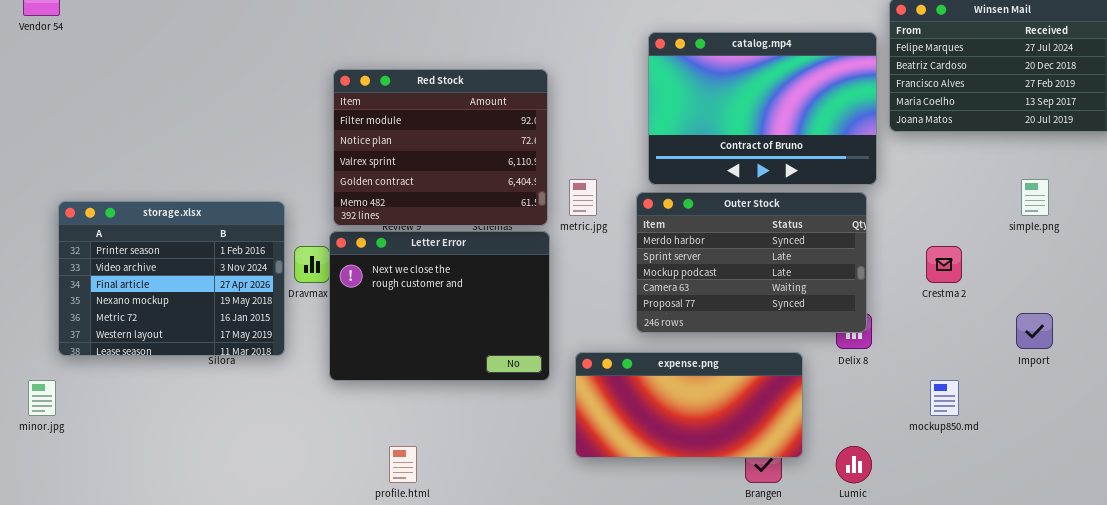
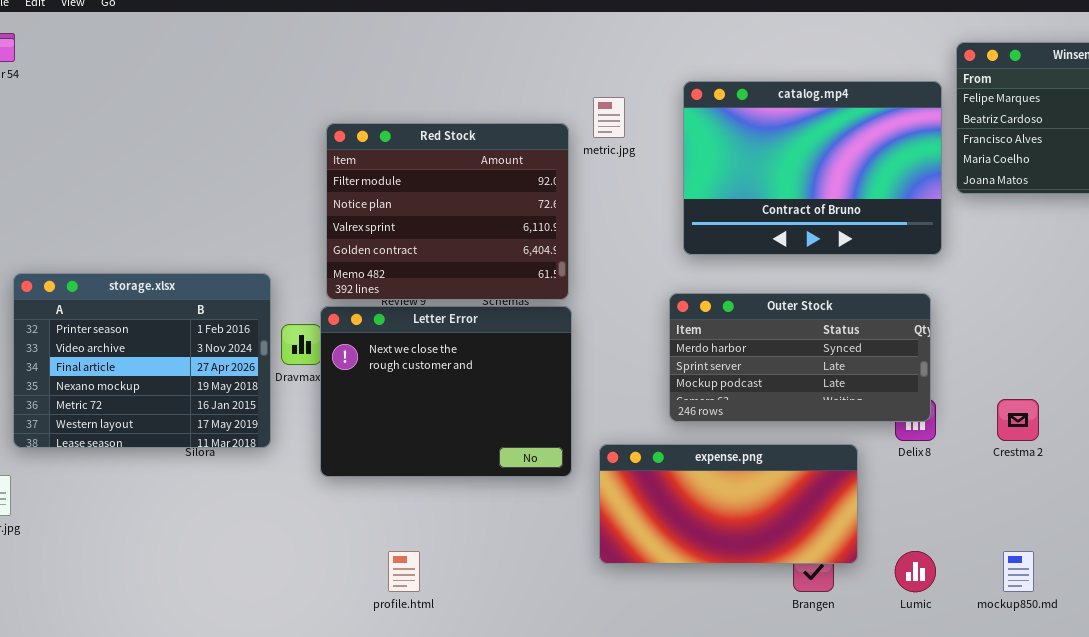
metric.jpg: [569,179,597,216] -> [593,97,625,138], moved
Outer Stock: [636,192,867,333] -> [669,293,931,422], resized
Crestma 2: [926,246,962,283] -> [997,399,1039,441], moved
mockup850.md: [930,380,959,416] -> [1003,551,1034,592], moved

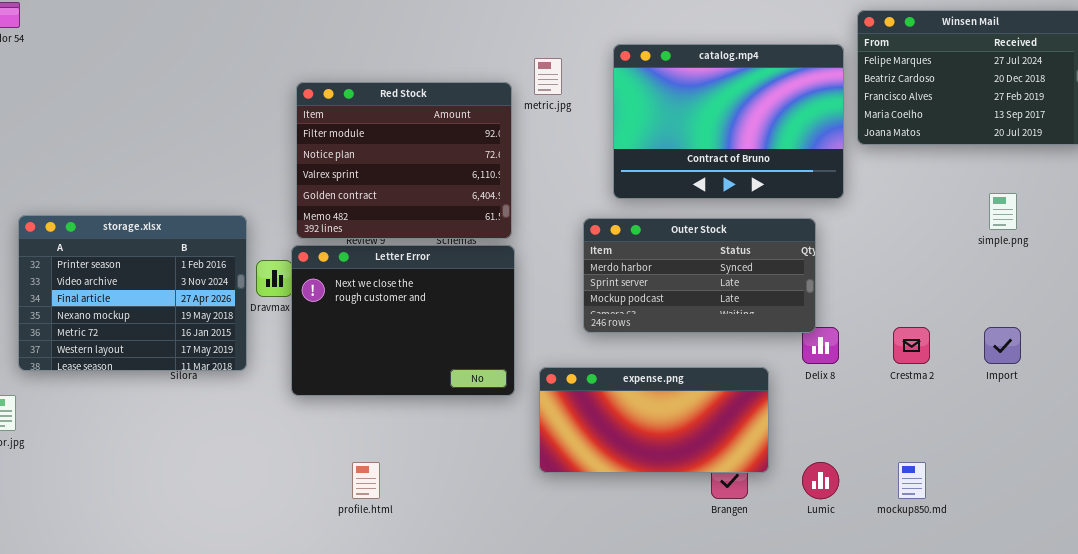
Outer Stock: [669,293,931,422] -> [583,218,816,333], moved

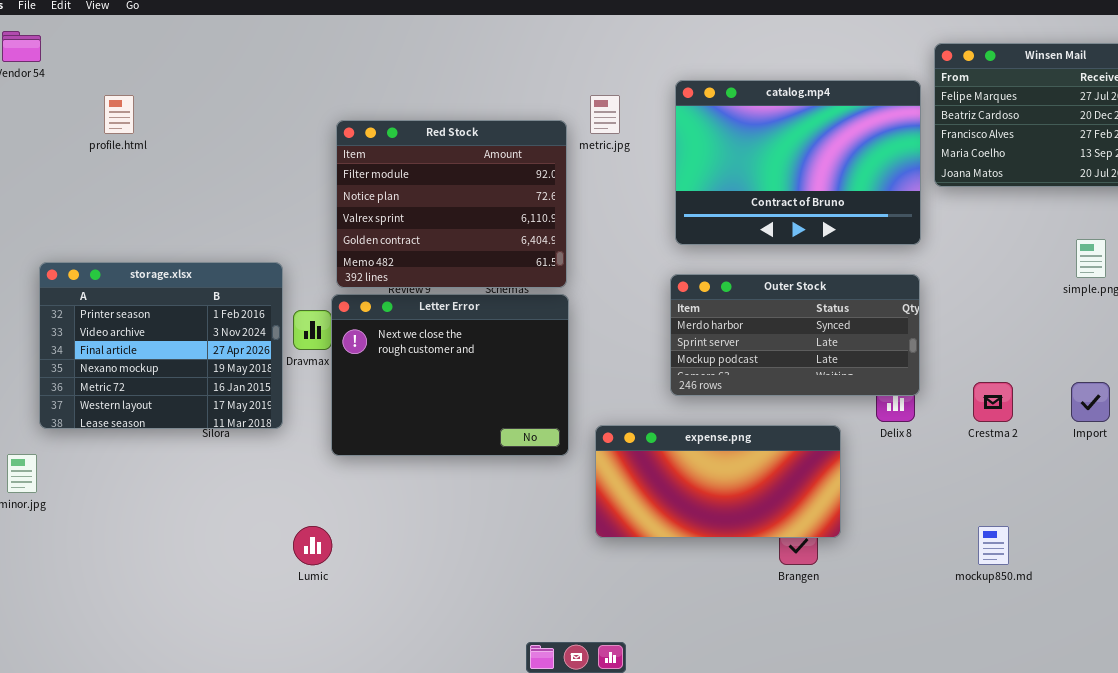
Outer Stock: [583,218,816,333] -> [670,274,920,396], moved
profile.html: [352,462,380,499] -> [104,95,134,134], moved
Lumic: [802,462,839,499] -> [293,526,332,565], moved

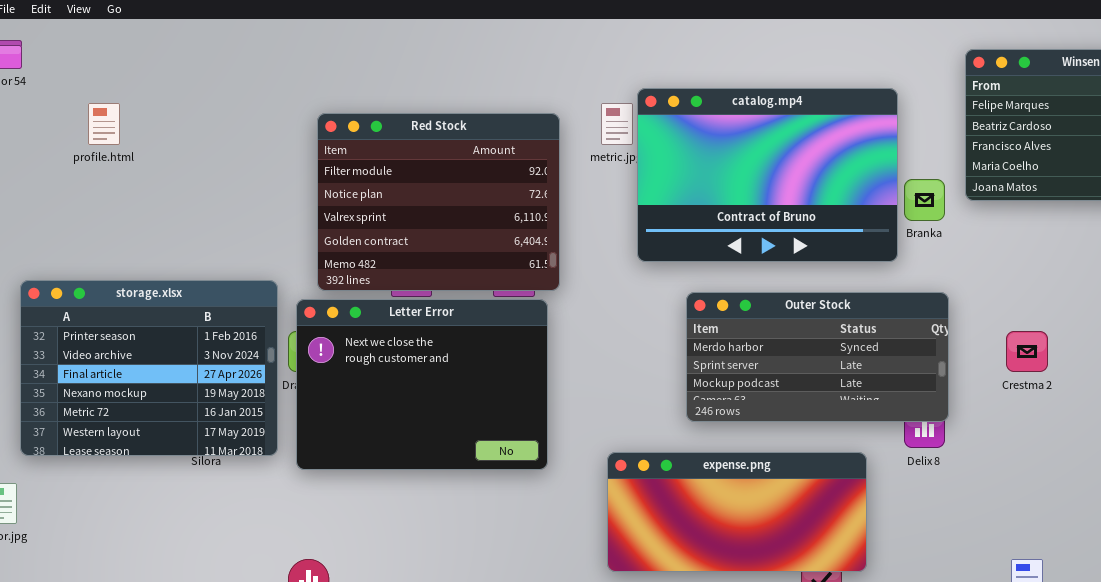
catalog.mp4: [675,80,921,245] -> [637,88,898,262], moved
Red Stock: [336,120,567,288] -> [317,113,560,291], moved
Letter Error: [331,294,569,456] -> [296,299,548,470], moved
Crestma 2: [973,382,1013,422] -> [1006,331,1048,372], moved

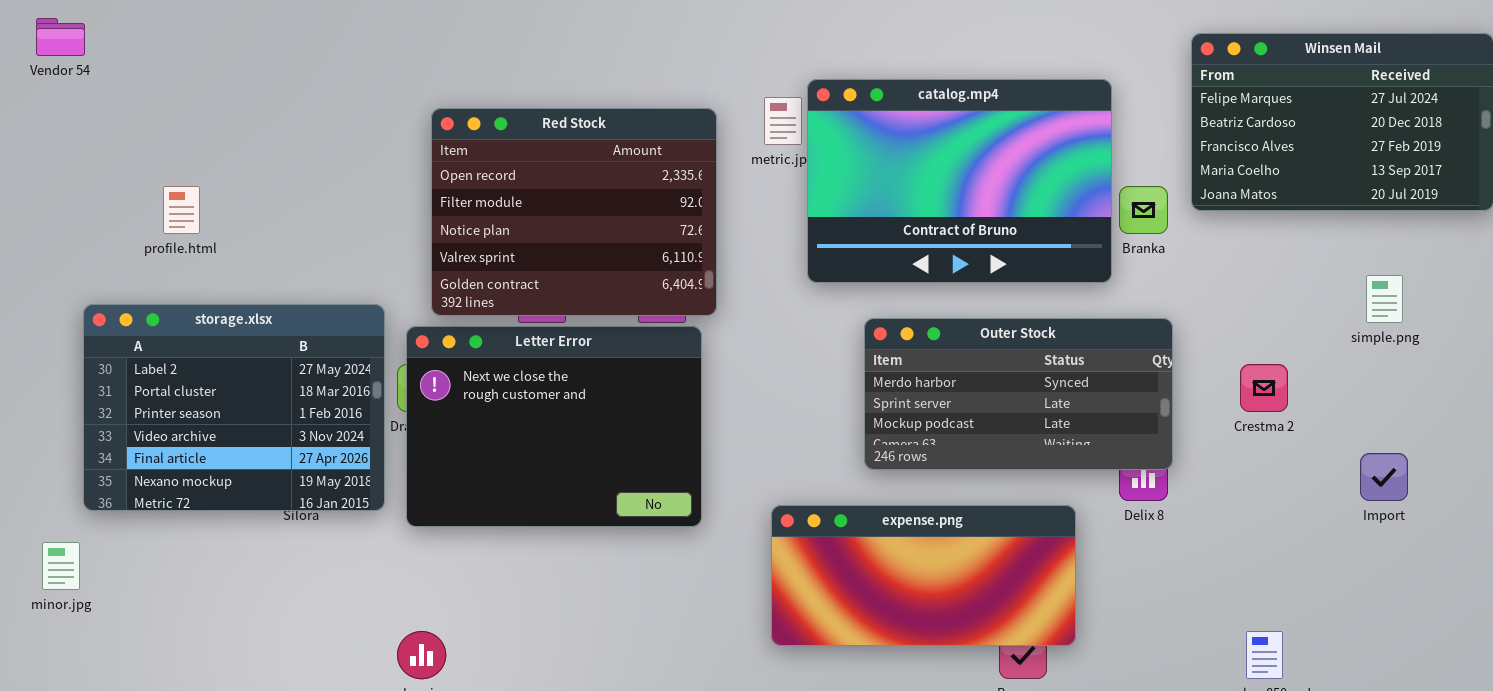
profile.html: [88,103,120,145] -> [163,186,200,234], moved
Red Stock: [317,113,560,291] -> [431,108,717,316], scrolled up 1 row
storage.xlsx: [20,280,278,456] -> [83,304,385,511], scrolled up 2 rows

